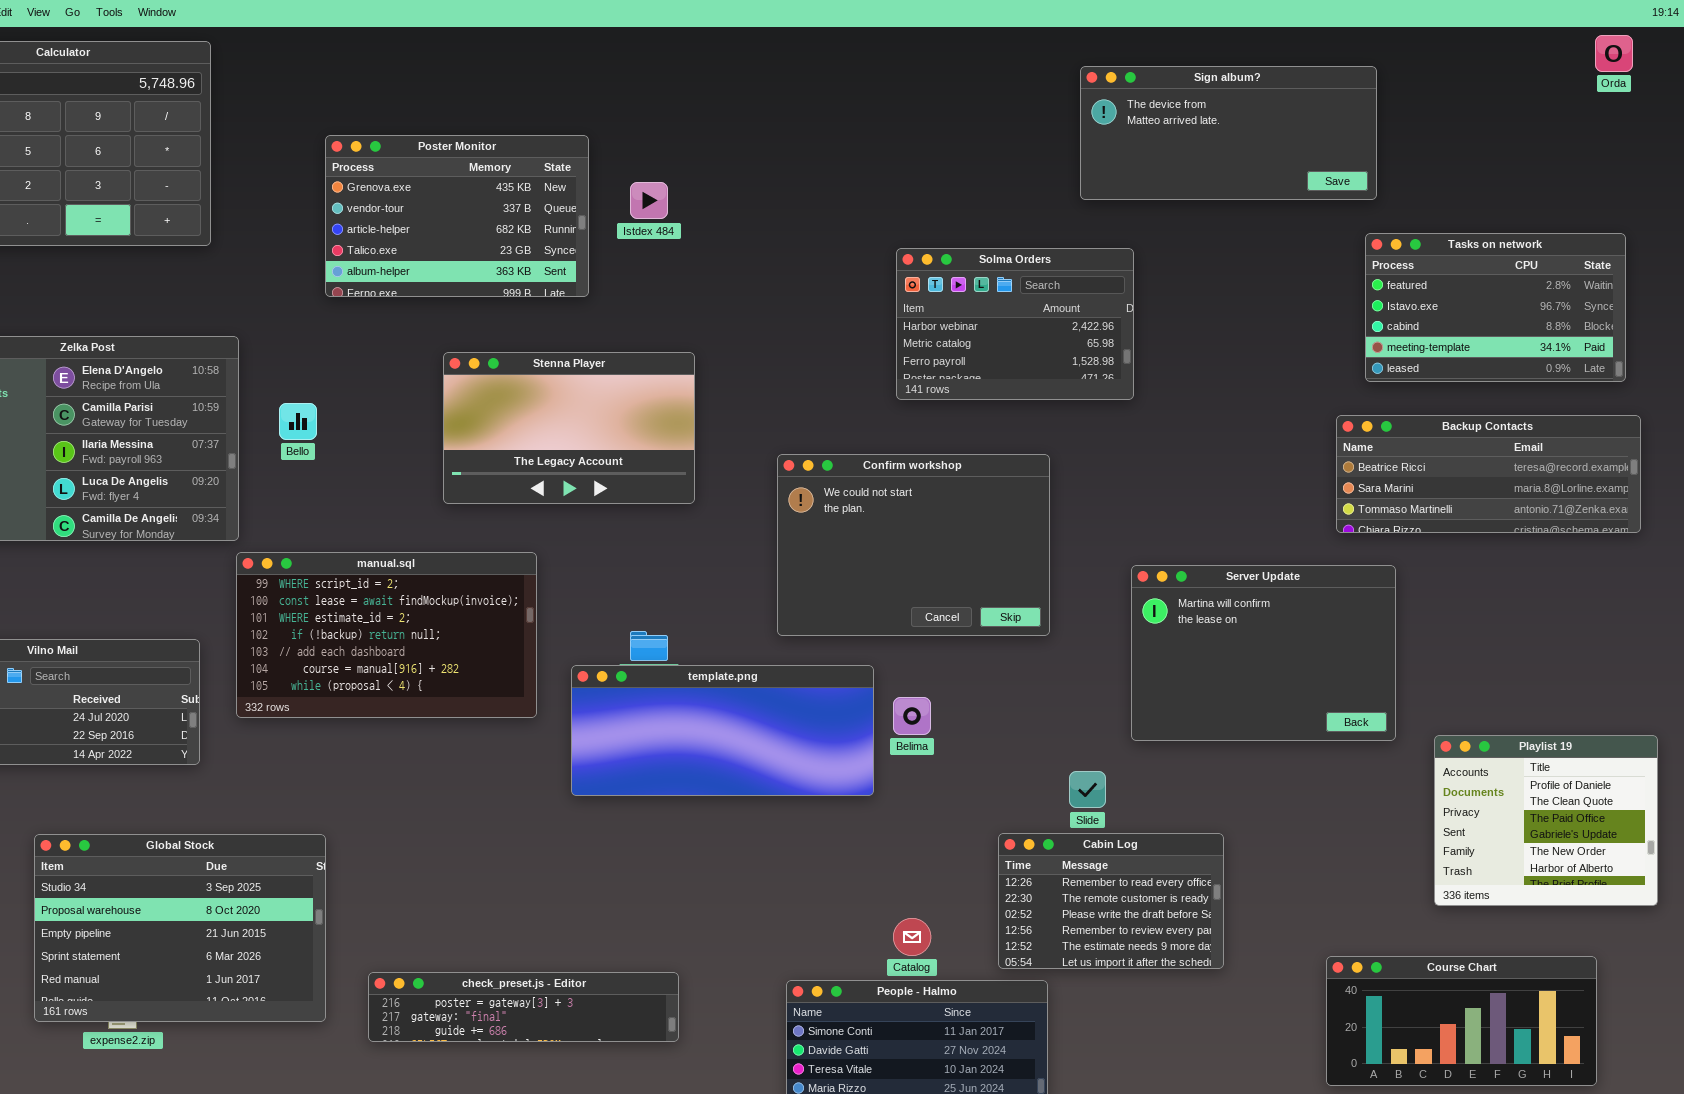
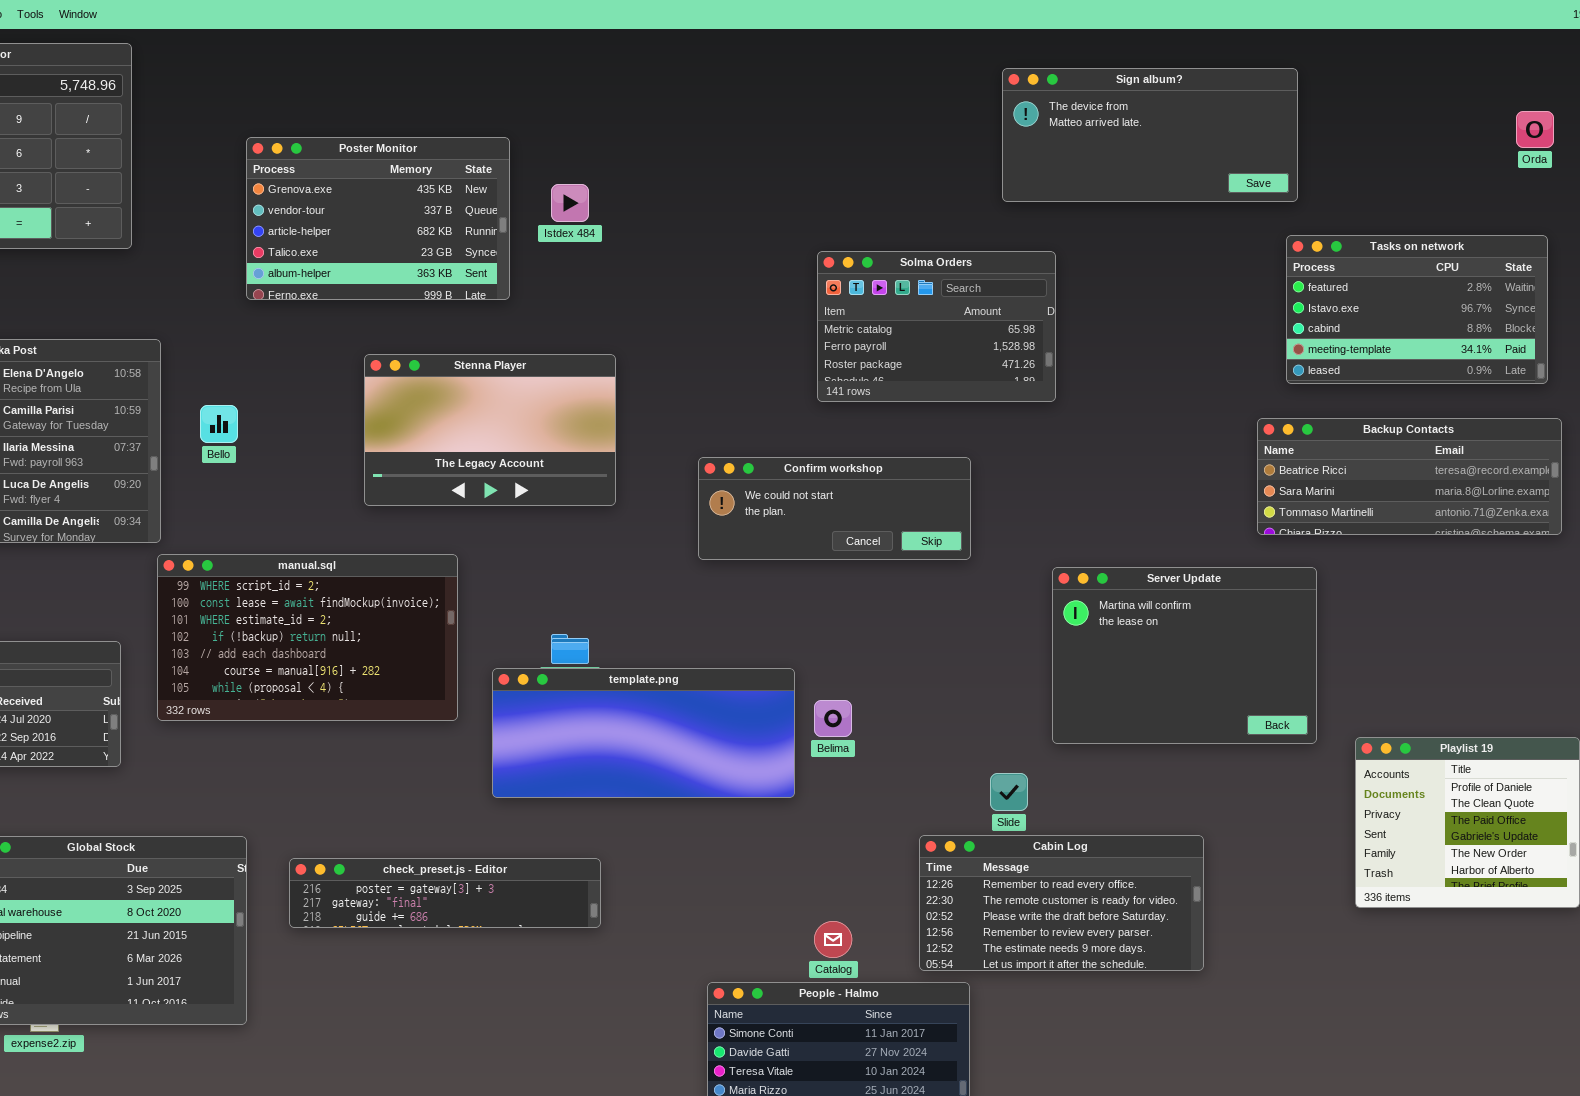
Orda: [1595,35,1633,72] -> [1516,111,1554,148], moved
Solma Orders: [896,248,1134,400] -> [817,251,1056,402], scrolled down 1 row
Confirm workshop: [777,454,1050,636] -> [698,457,971,560], resized
Cabin Log: [998,833,1224,969] -> [919,835,1204,971], resized
Course Chart: [1326,956,1597,1086] -> none, closed
check_preset.js - Editor: [368,972,679,1042] -> [289,858,601,928], moved

